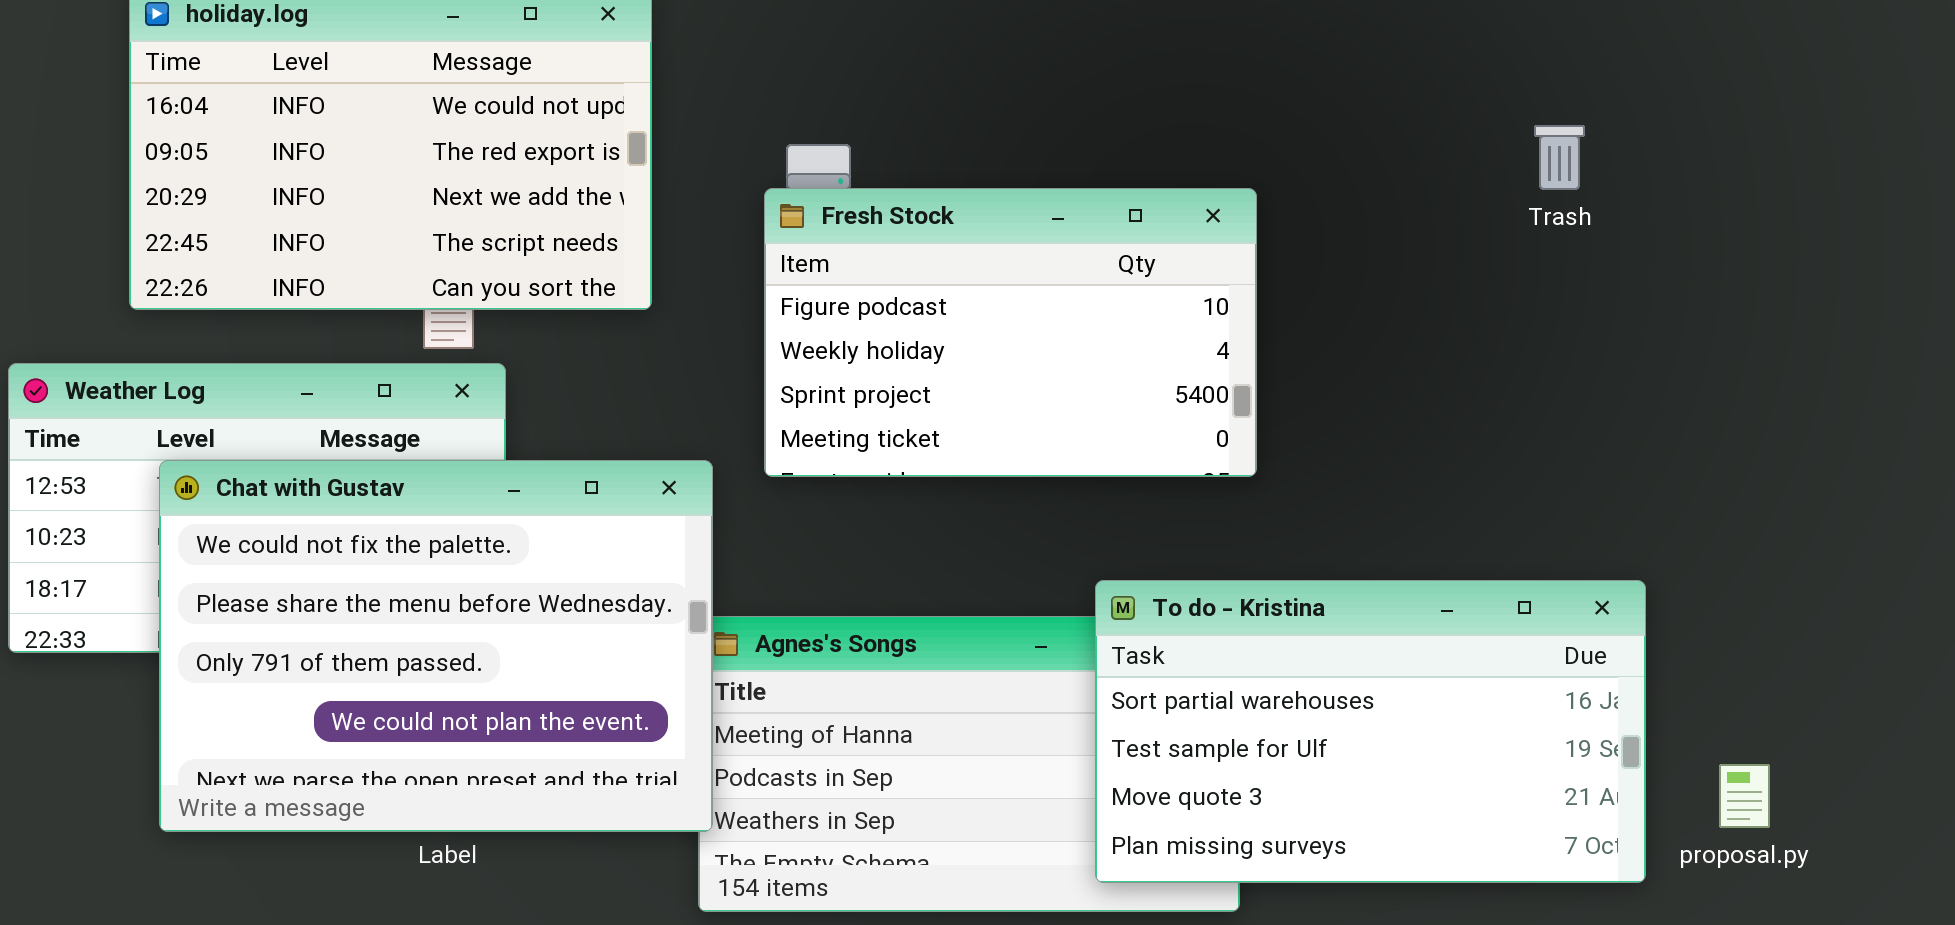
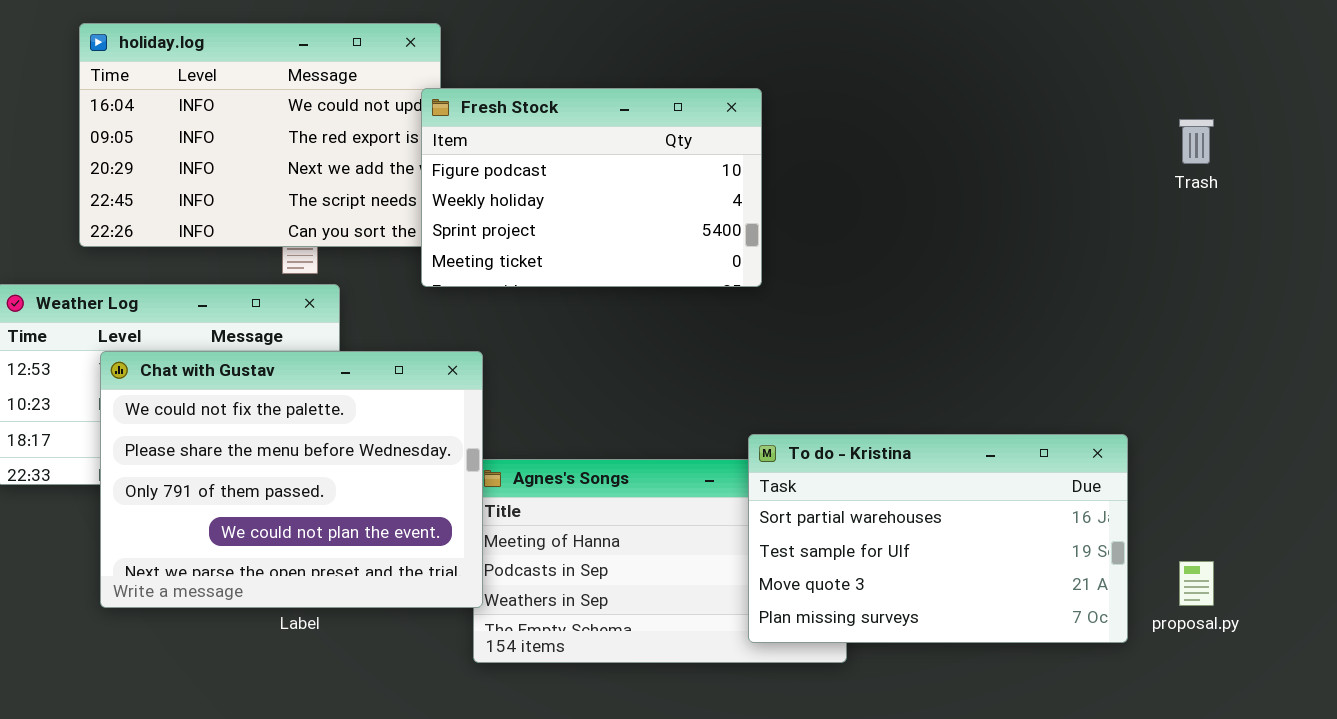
Trash: [1534,125,1585,190] -> [1179,119,1214,164], moved
Fresh Stock: [764,188,1257,477] -> [421,88,762,287], moved

